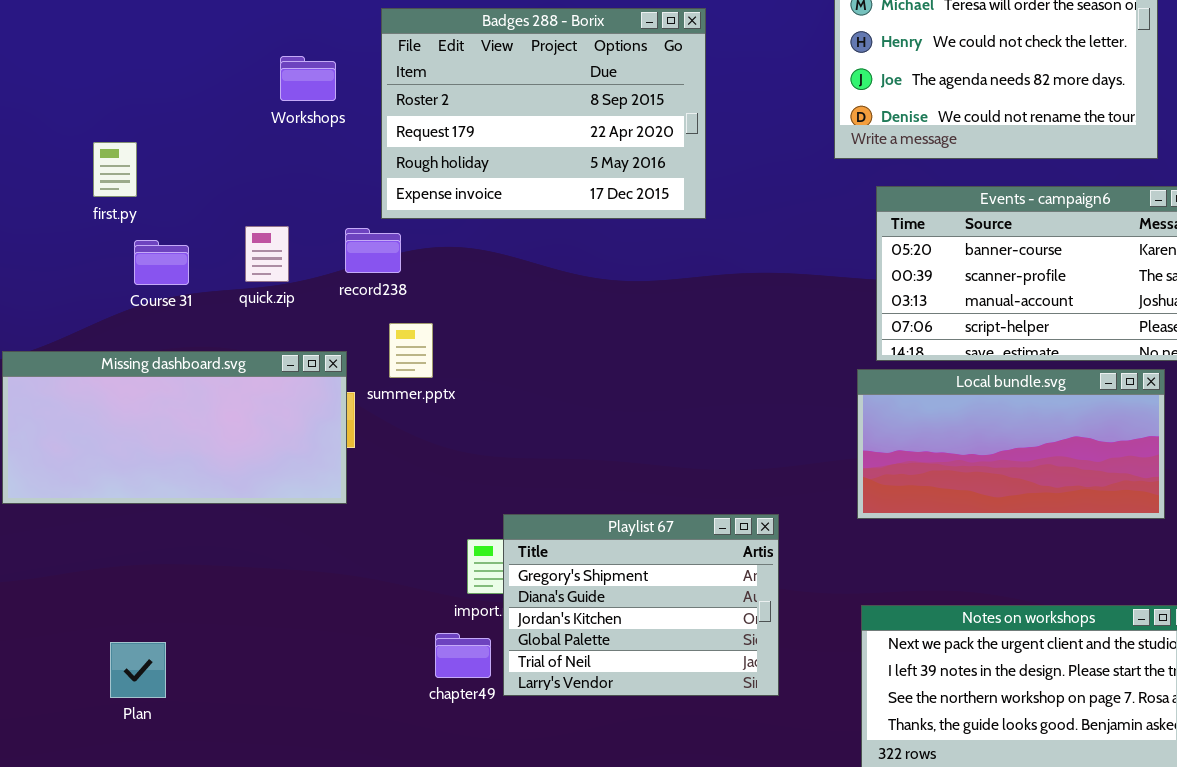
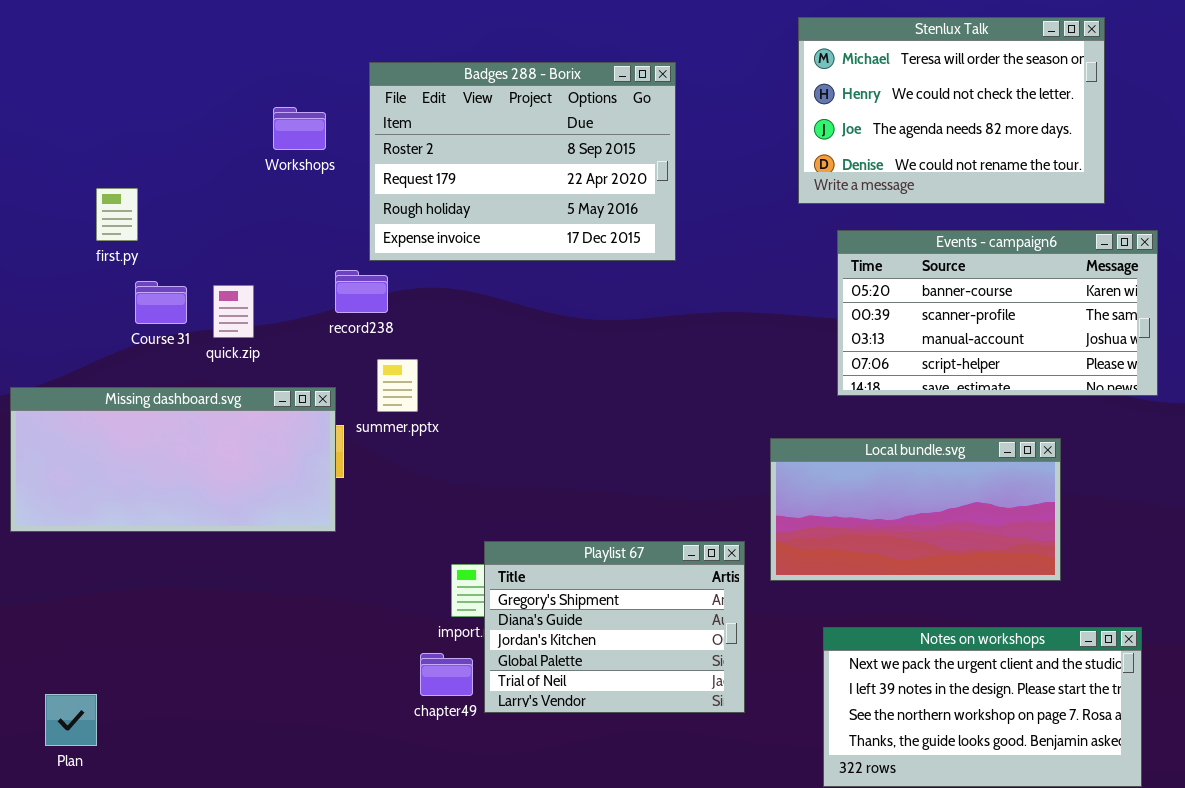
quick.zip: [245,226,289,282] -> [213,285,254,338], moved
Local bundle.svg: [857,369,1165,519] -> [770,438,1061,581], moved
Plan: [110,642,166,698] -> [45,694,97,746], moved

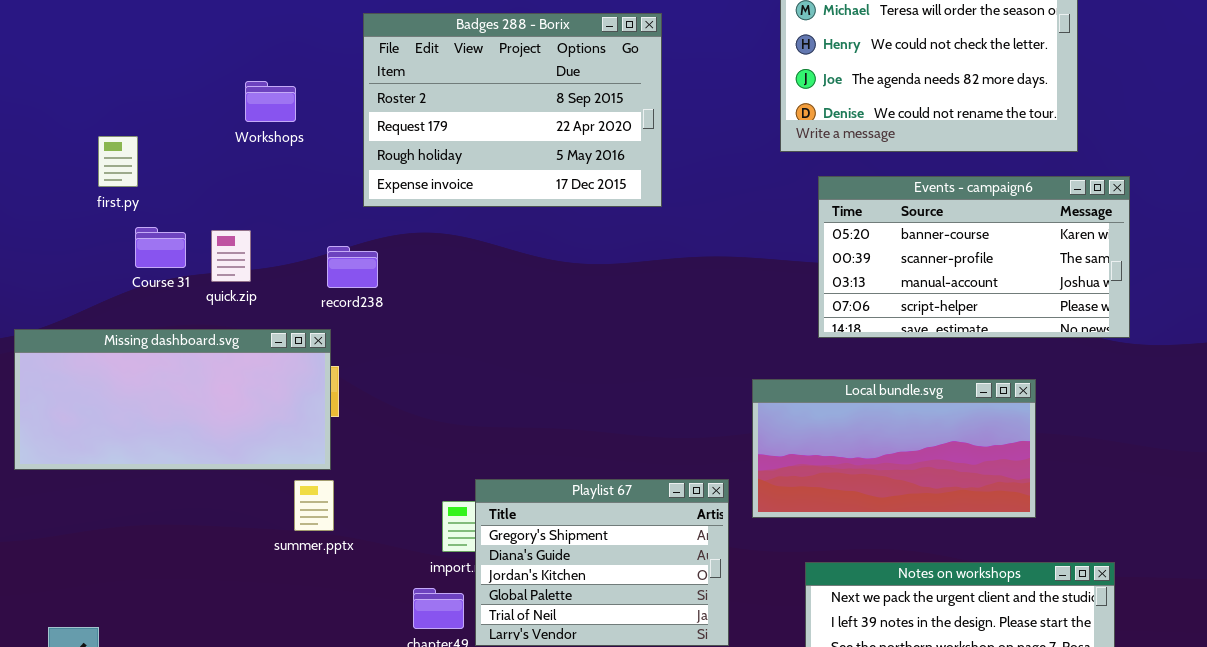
Workshops: [273,107,326,150] -> [245,81,296,122], moved
record238: [335,270,388,313] -> [327,246,378,288], moved
summer.pptx: [377,359,418,412] -> [294,480,334,531], moved

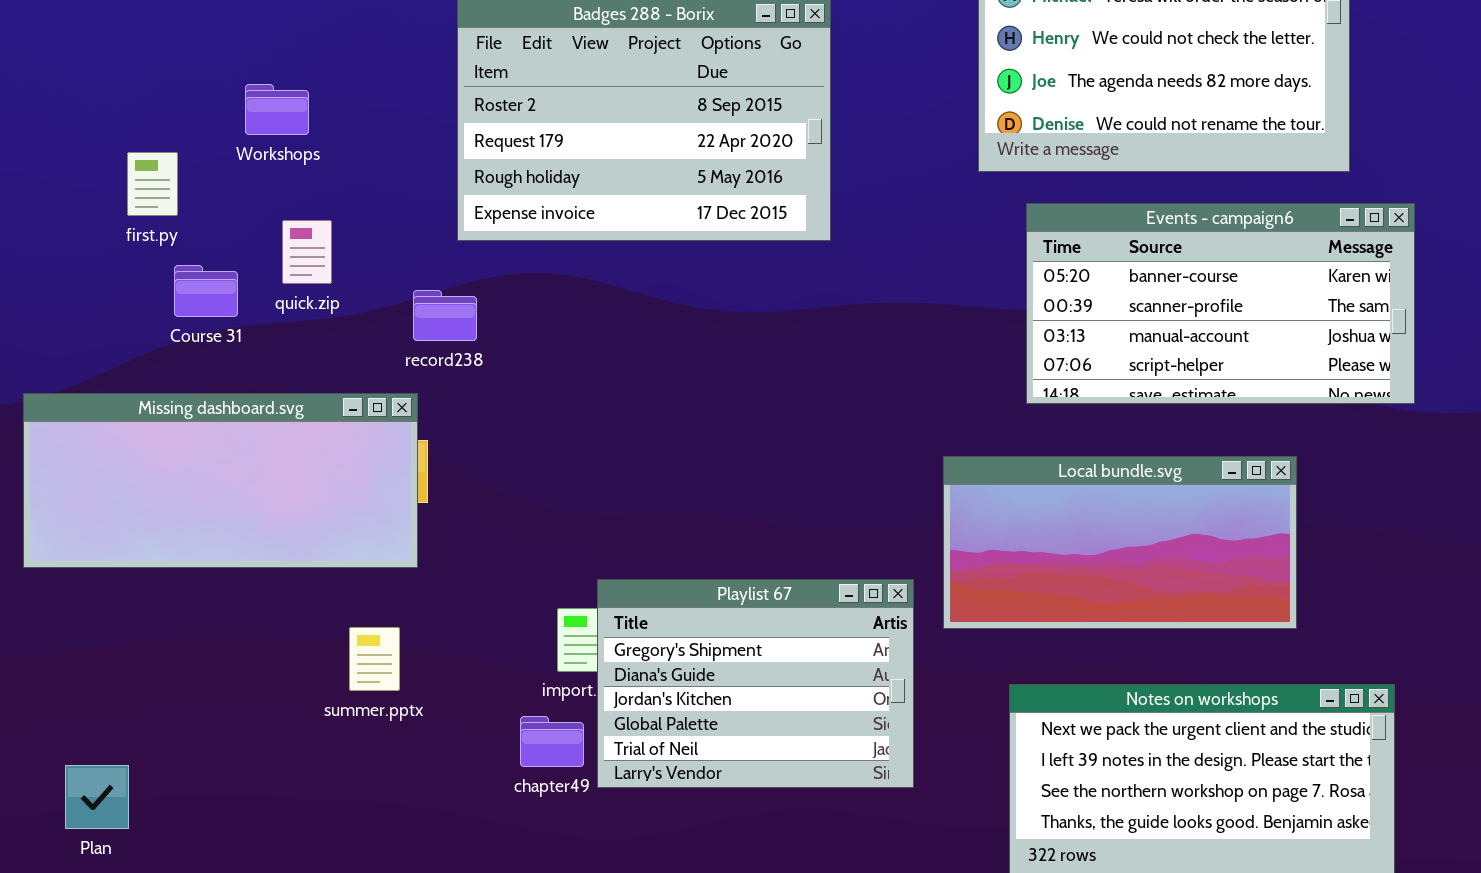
Workshops: [245,81,296,122] -> [245,84,309,135], moved
quick.zip: [211,230,251,282] -> [282,220,332,284], moved
summer.pptx: [294,480,334,531] -> [349,627,400,691], moved

